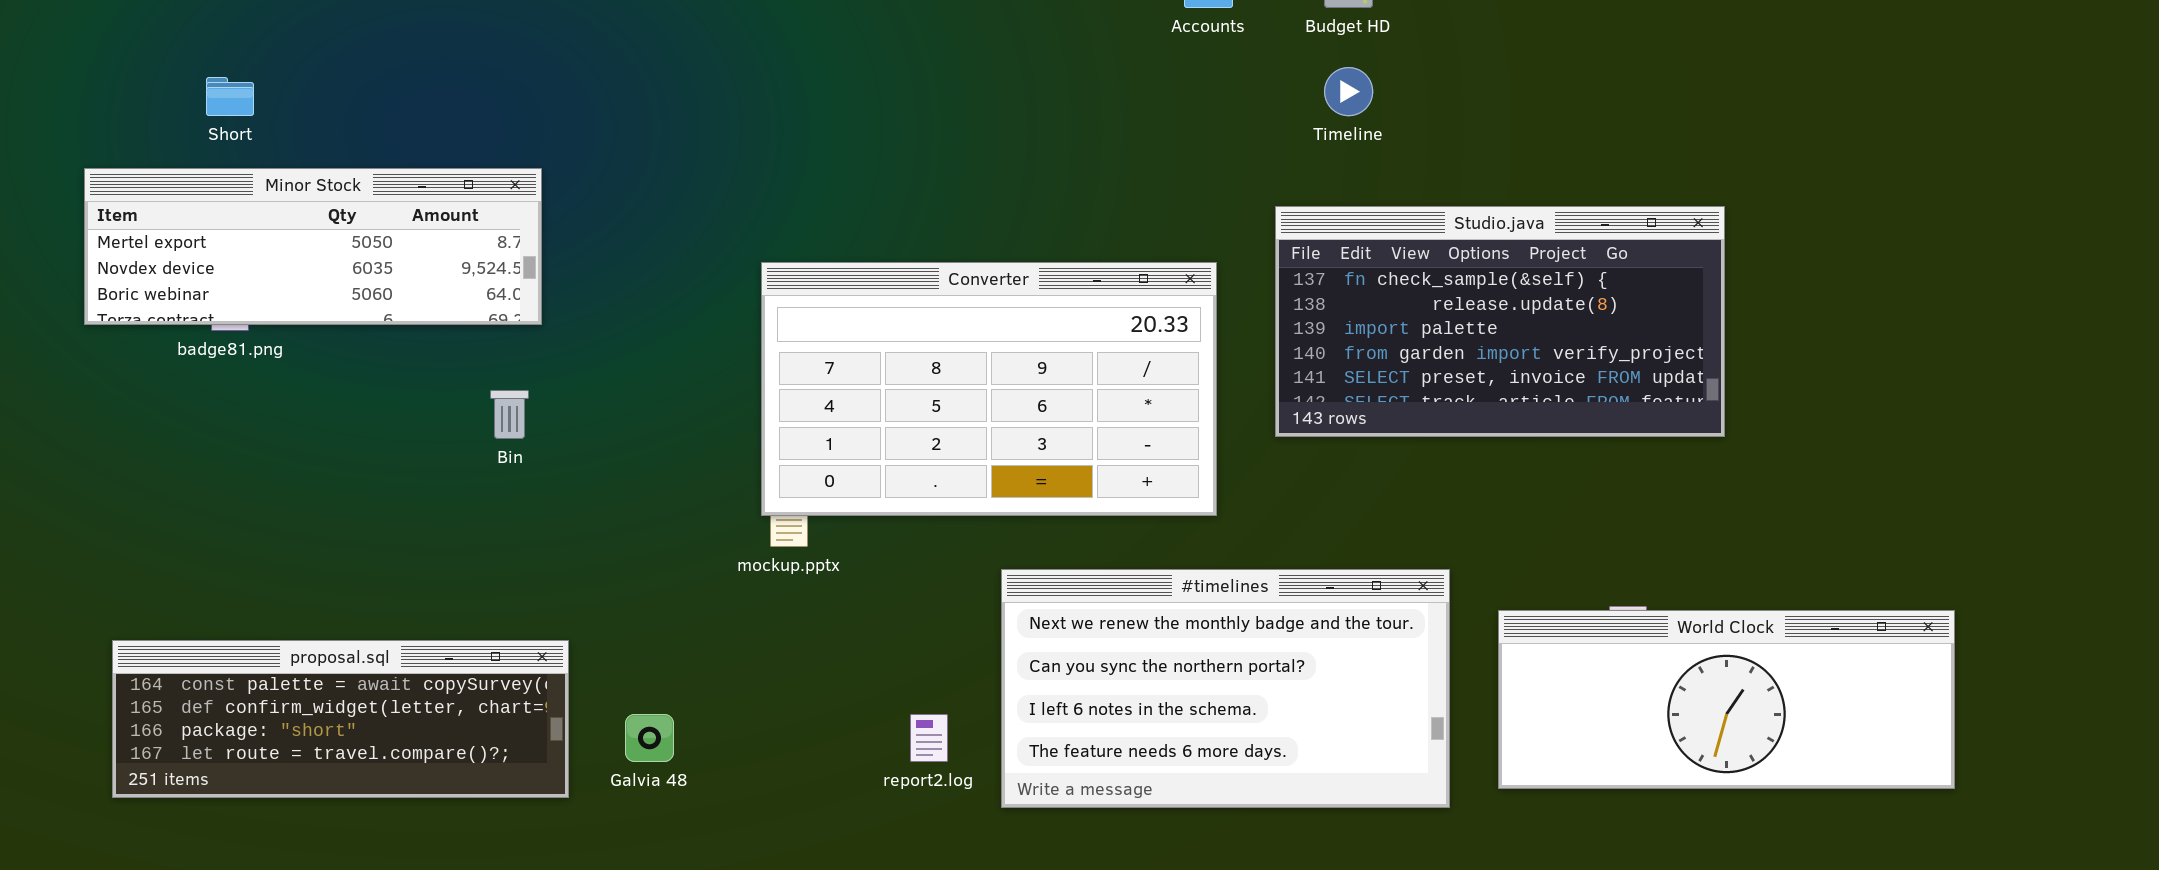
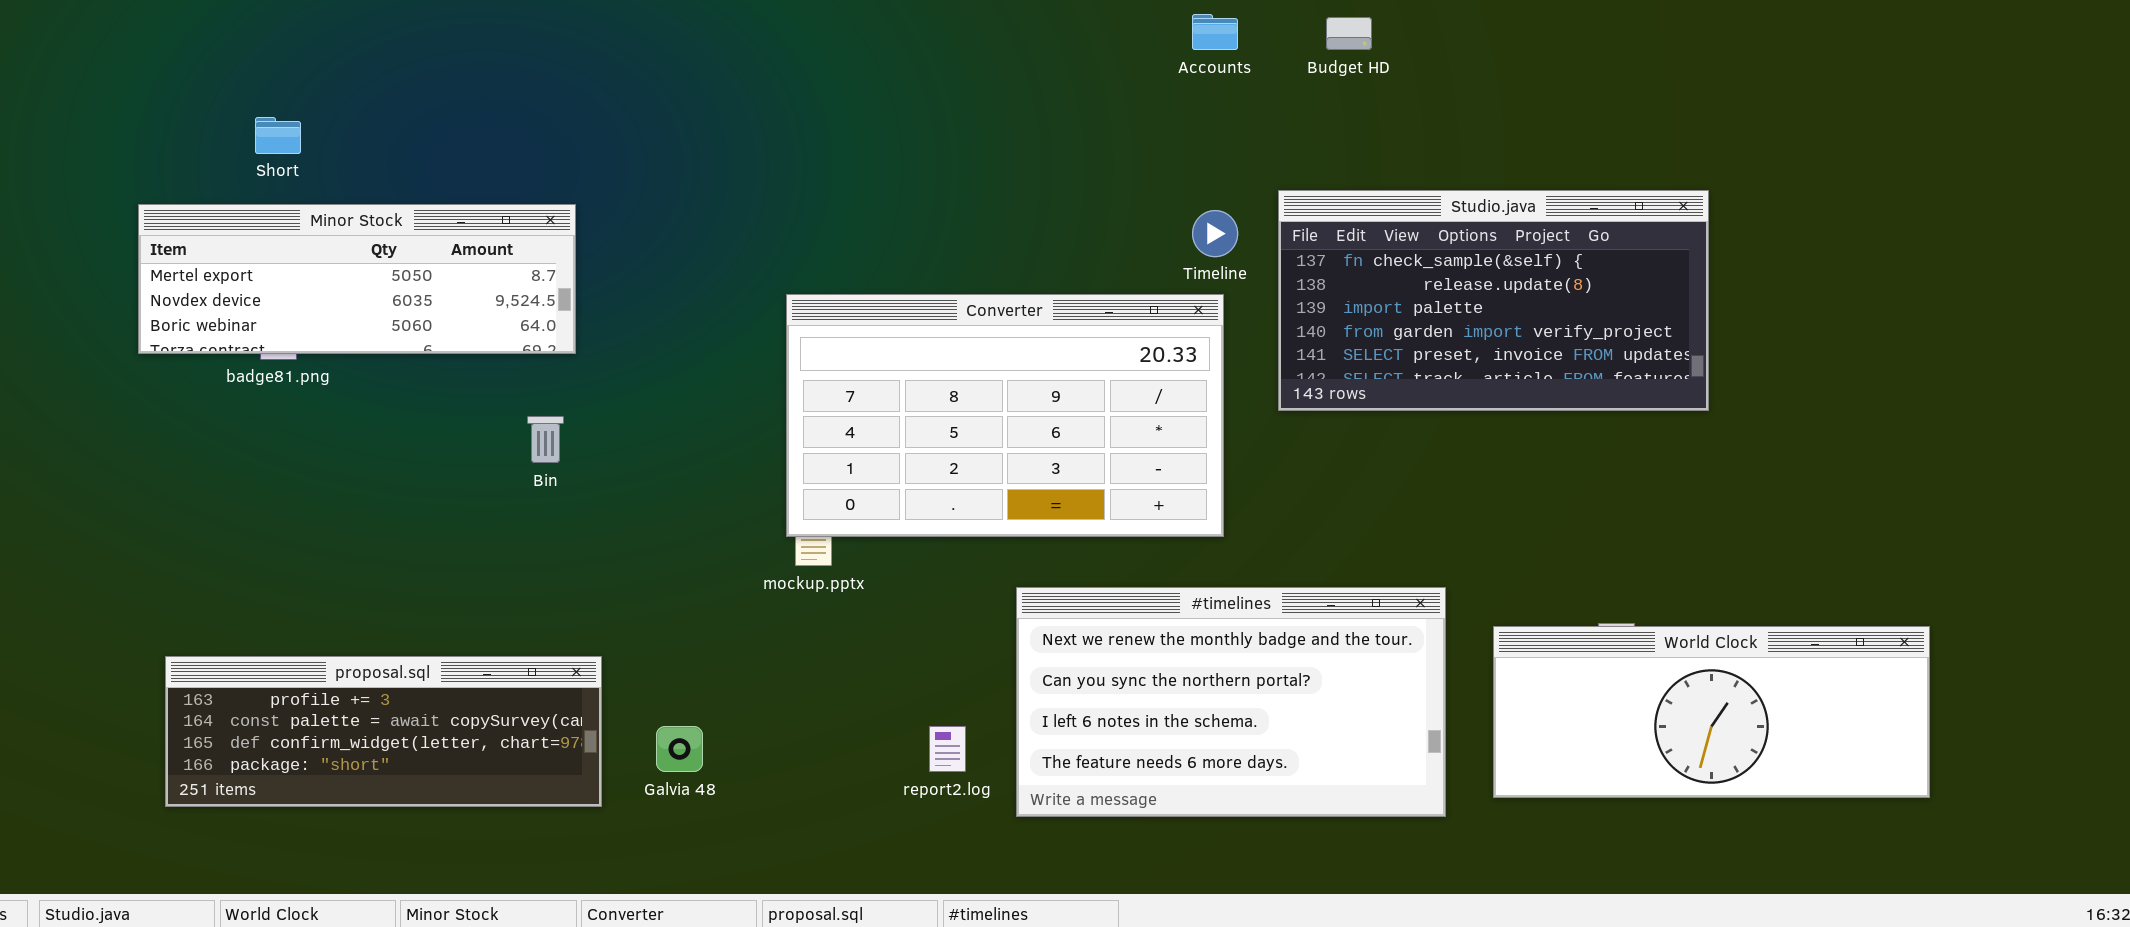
Timeline: [1324,67,1373,116] -> [1192,210,1238,257], moved
Studio.java: [1275,206,1725,437] -> [1278,190,1709,411], moved
proposal.sql: [112,640,569,798] -> [165,656,602,807], scrolled up 1 row

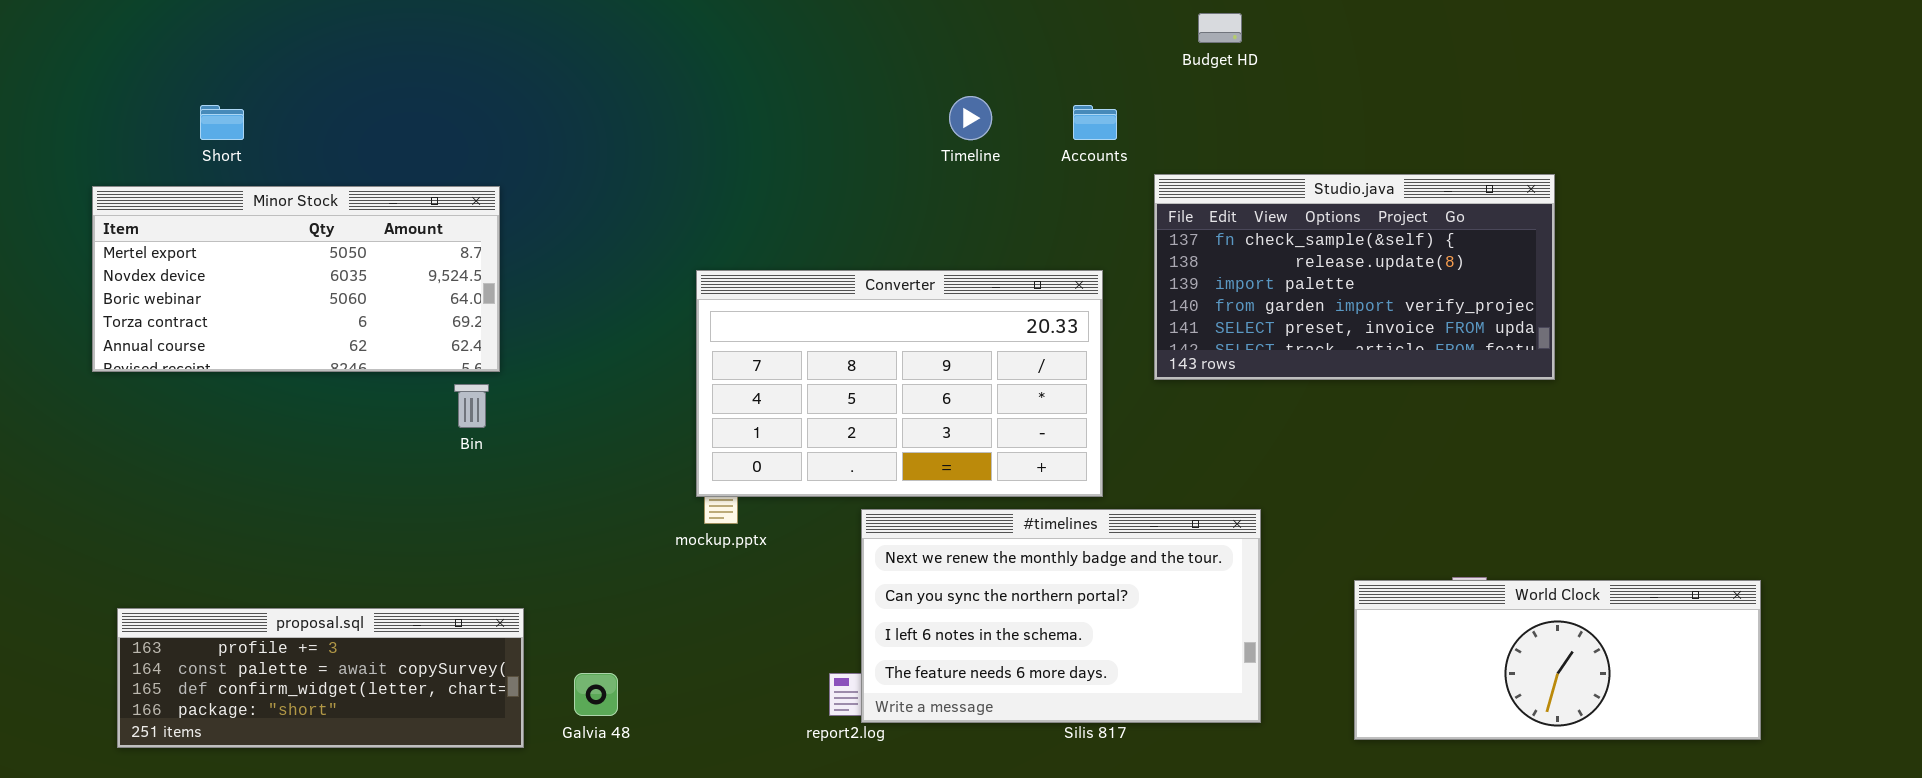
Accounts: [1192,14,1238,50] -> [1073,105,1117,140], moved
Minor Stock: [138,204,576,354] -> [92,186,500,372], resized
Timeline: [1192,210,1238,257] -> [949,96,992,140], moved
#timelines: [1016,587,1446,817] -> [861,509,1261,723], moved

